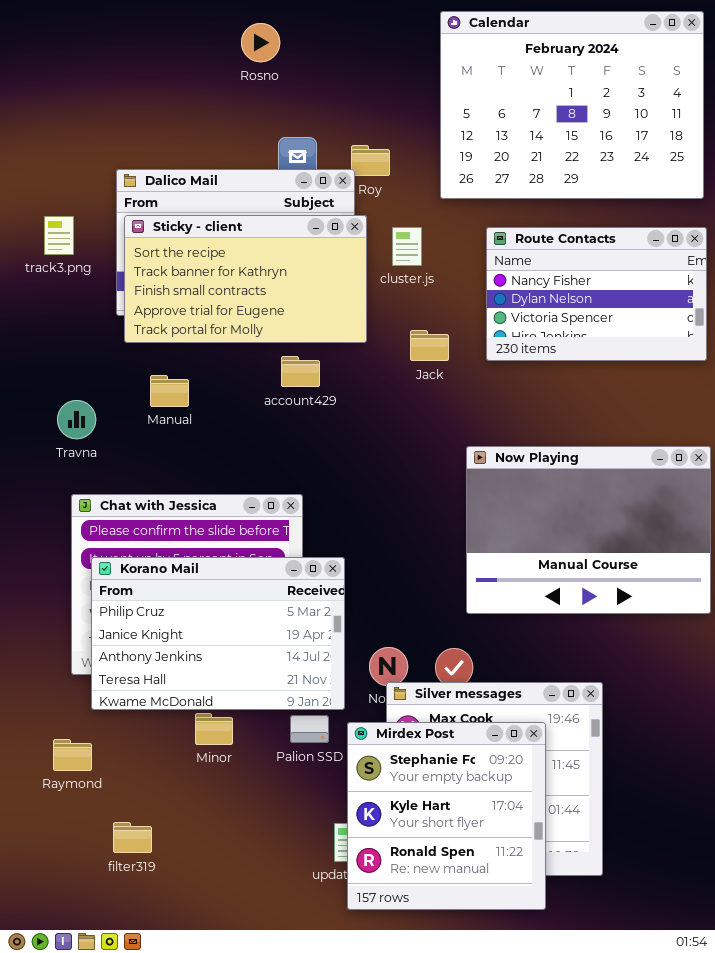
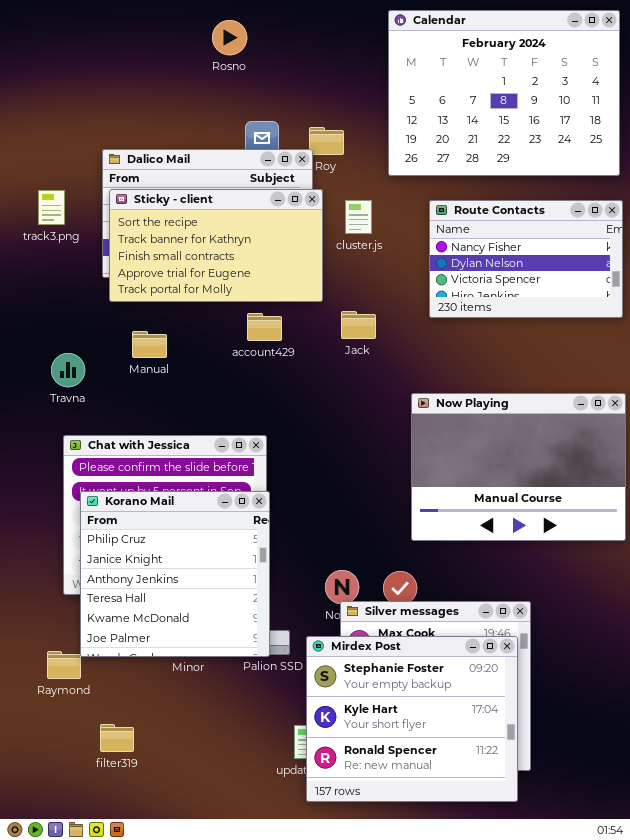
Jack: [410,330,449,361] -> [341,311,376,339], moved
Korano Mail: [91,557,345,710] -> [80,491,270,657], resized
Mirdex Post: [347,722,546,910] -> [306,636,518,802], resized

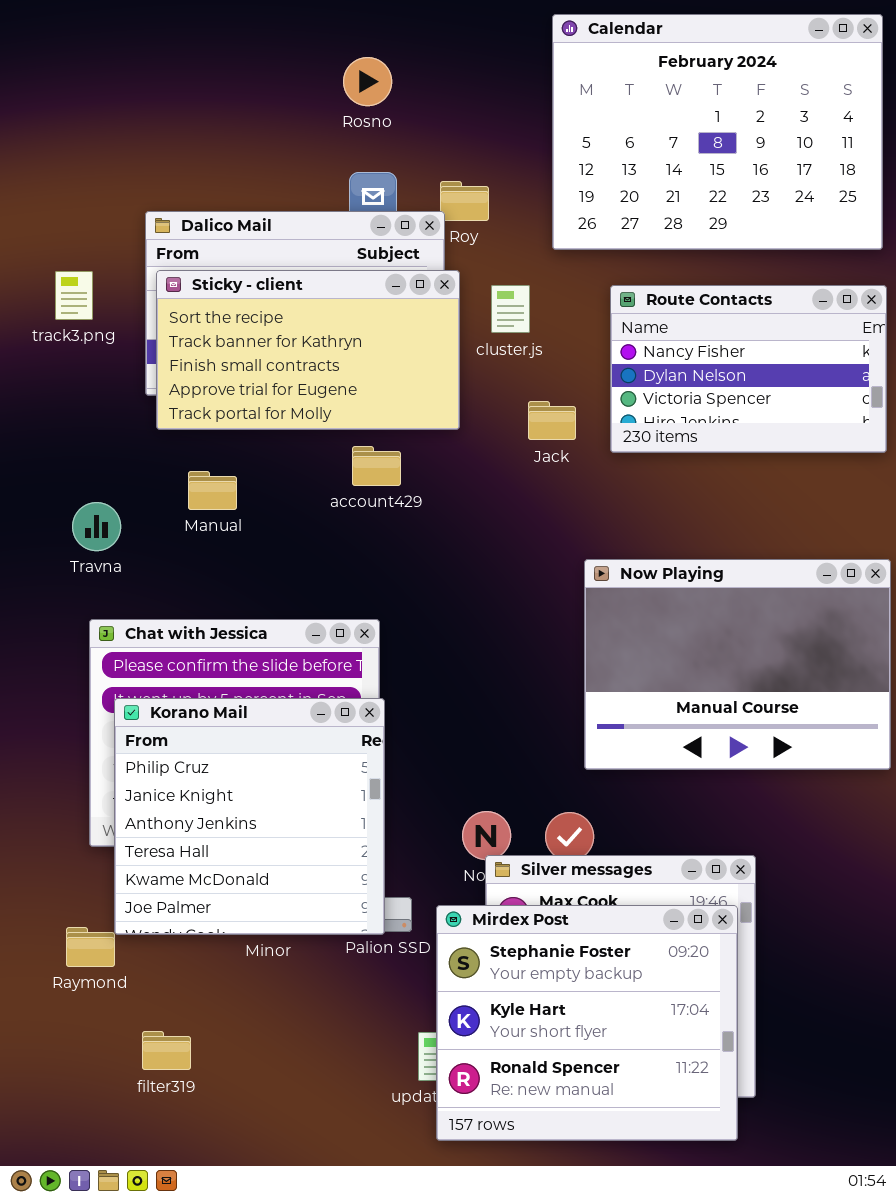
Rosno: [212,20,247,55] -> [343,57,392,106], moved
Jack: [341,311,376,339] -> [528,401,576,440], moved

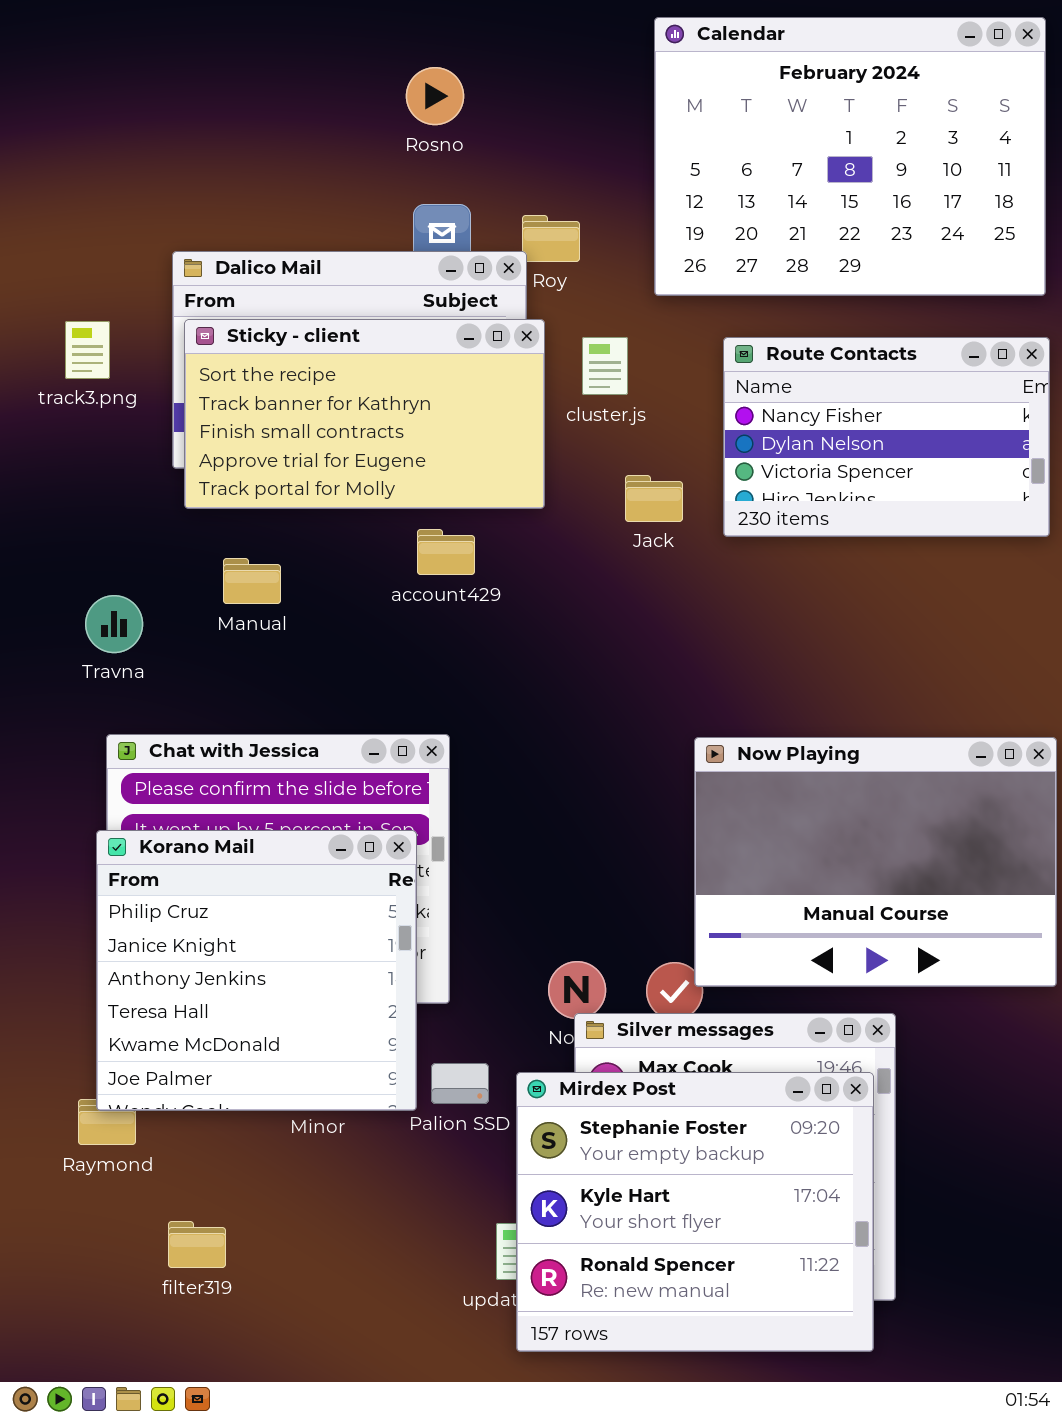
Now Playing: [584,559,891,770] -> [694,737,1057,987], moved
Korano Mail: [114,698,385,935] -> [96,830,417,1111], moved

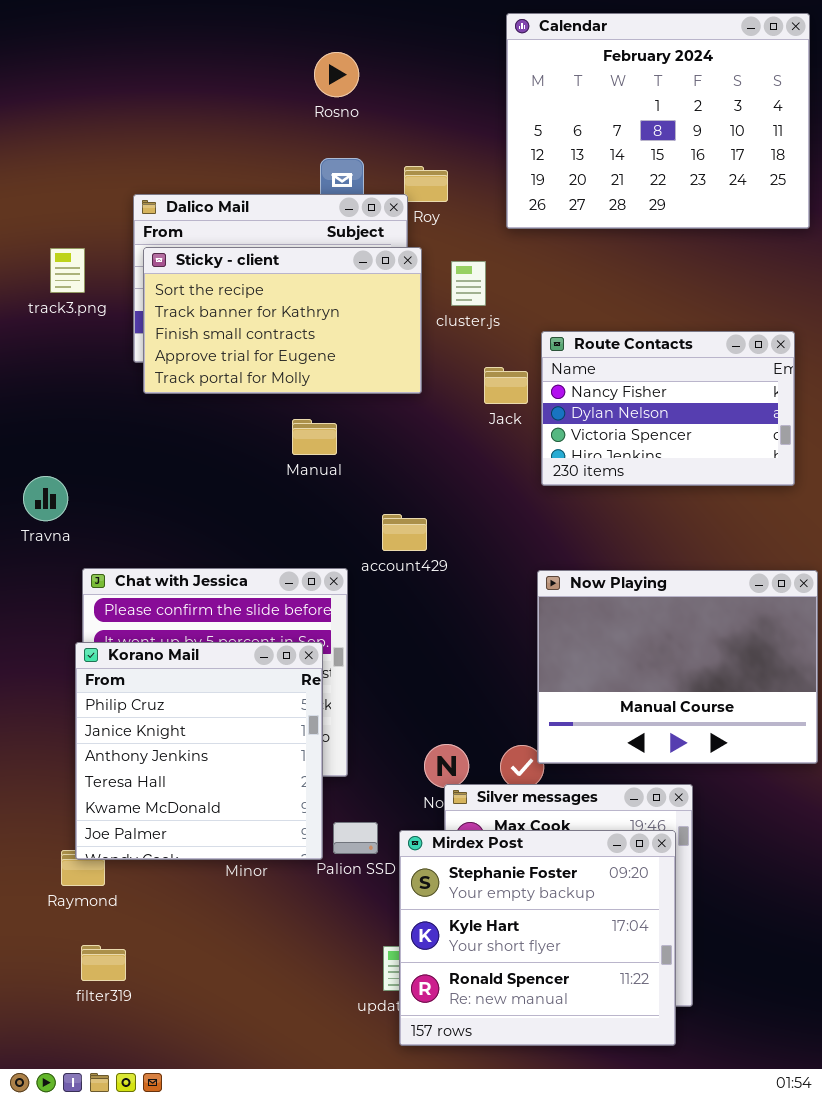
Route Contacts: [723,337,1050,537] -> [541,331,795,486], moved
account429: [417,529,475,575] -> [382,514,427,551], moved
Manual: [223,558,281,604] -> [292,419,337,455], moved
Travna: [85,595,143,653] -> [23,476,68,521], moved
filter319: [168,1221,226,1268] -> [81,945,126,981], moved

